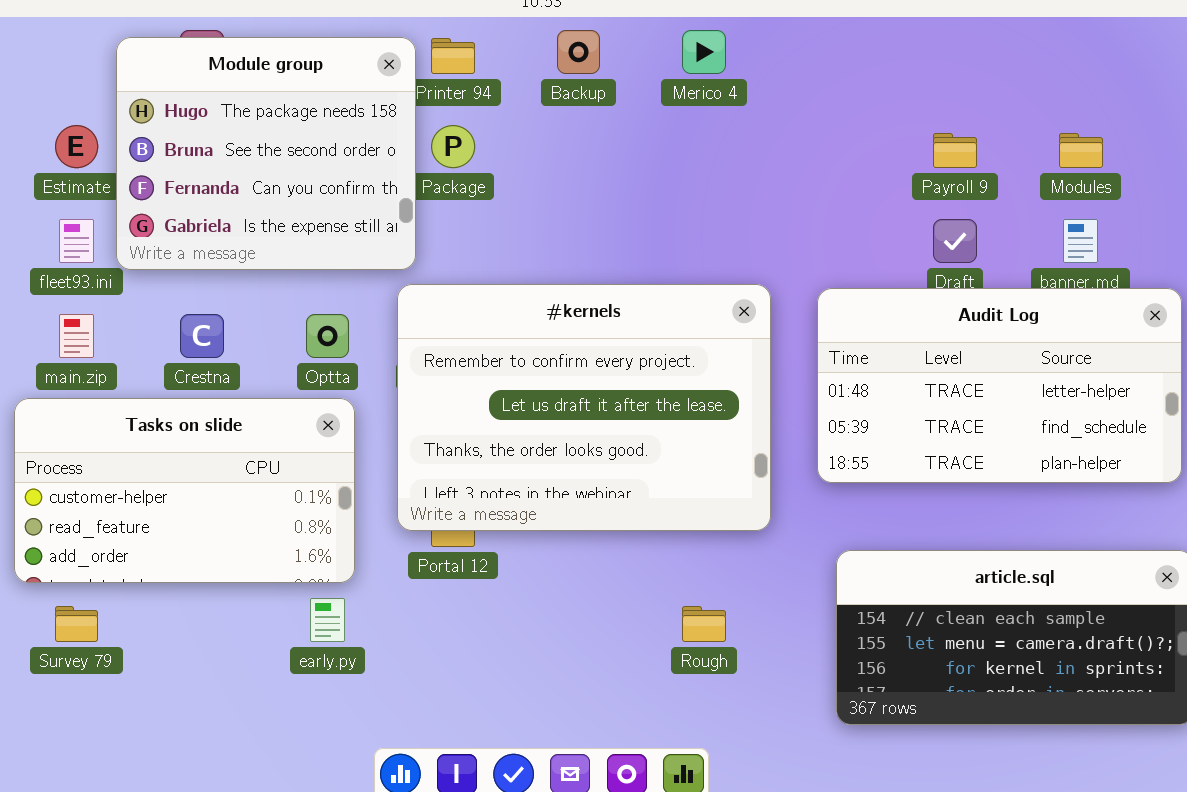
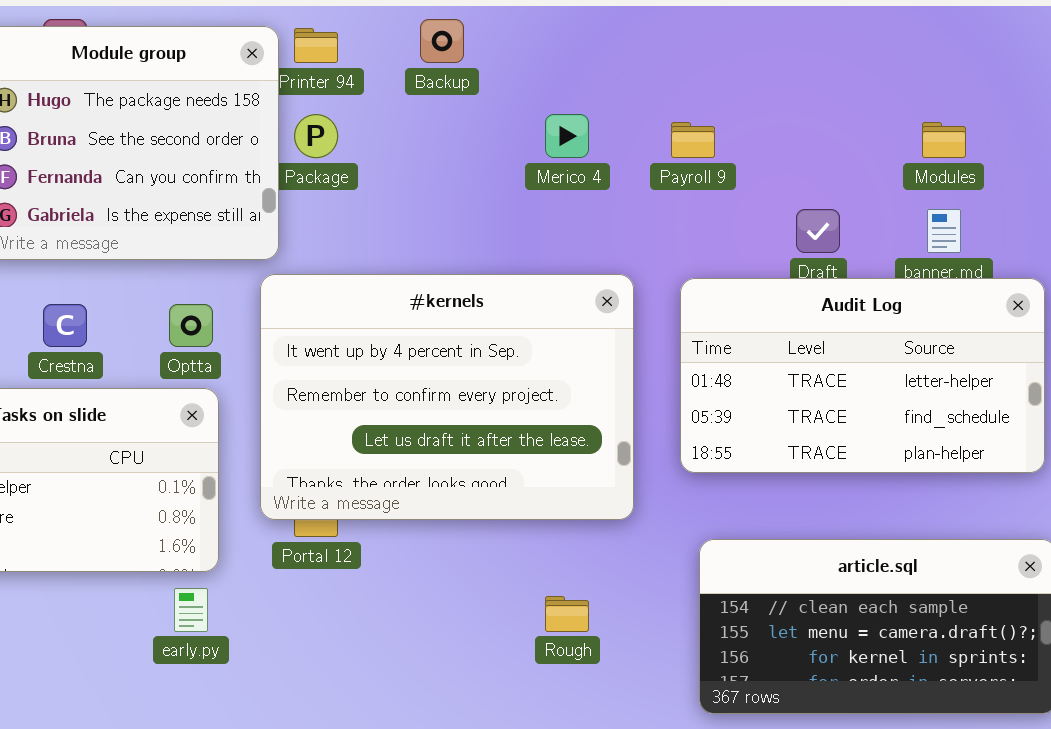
Merico 4: [682,30,726,74] -> [545,114,589,158], moved
Payroll 9: [933,133,977,168] -> [671,122,715,158], moved
#kernels: [397,284,771,531] -> [260,274,634,520], scrolled up 1 row

